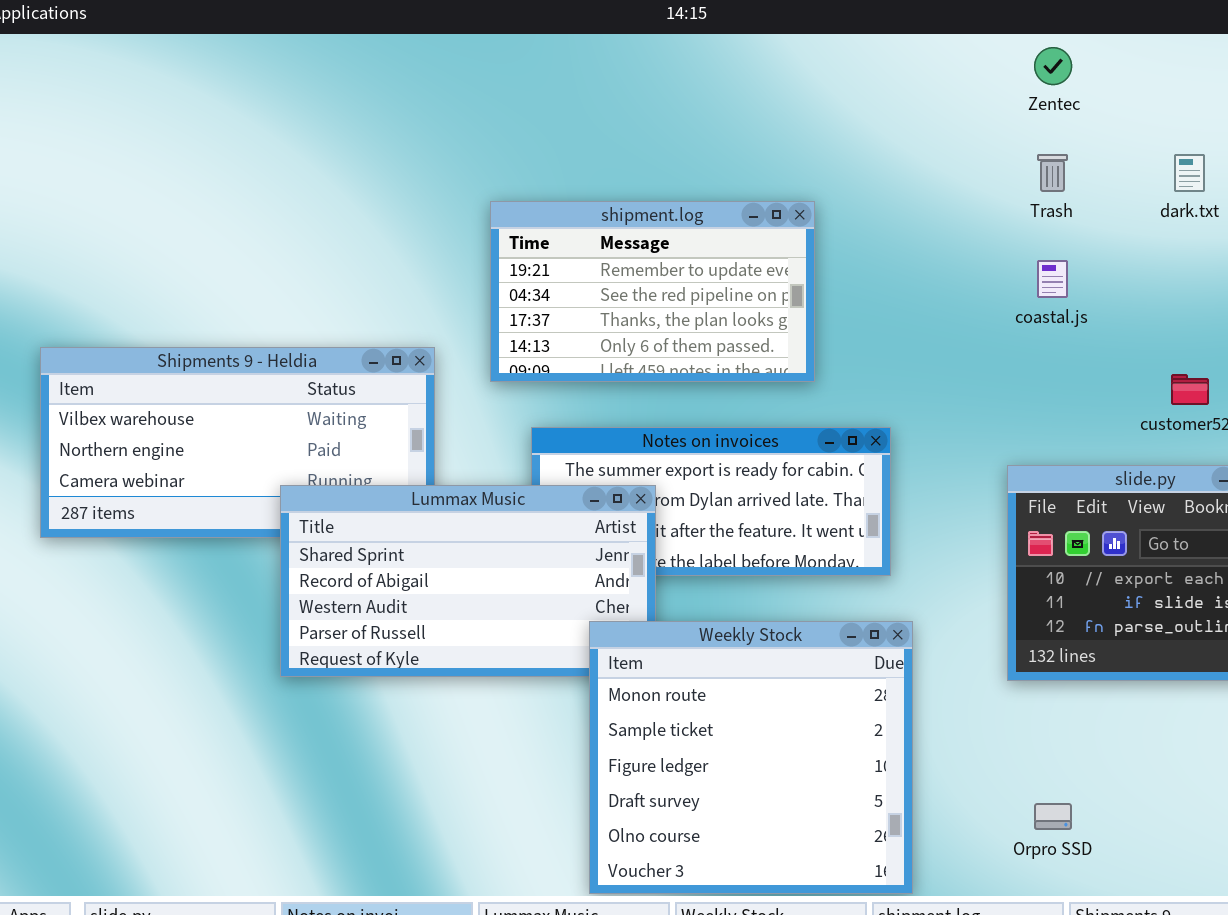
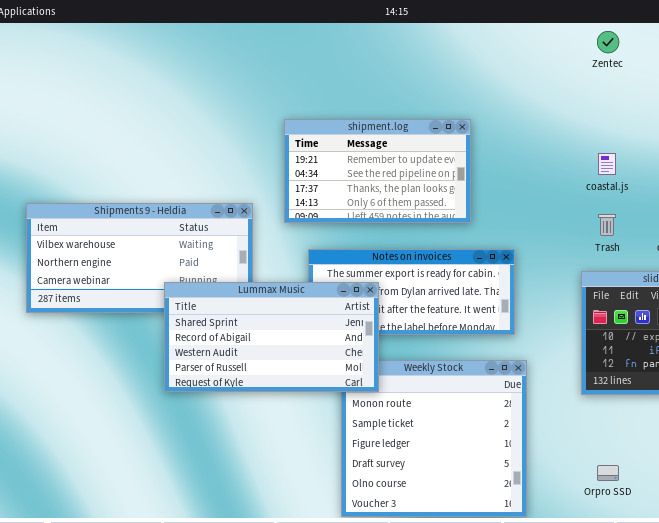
Trash: [1037,154,1068,192] -> [598,214,616,236], moved
Lummax Music: [280,485,656,677] -> [164,282,379,392], raised

